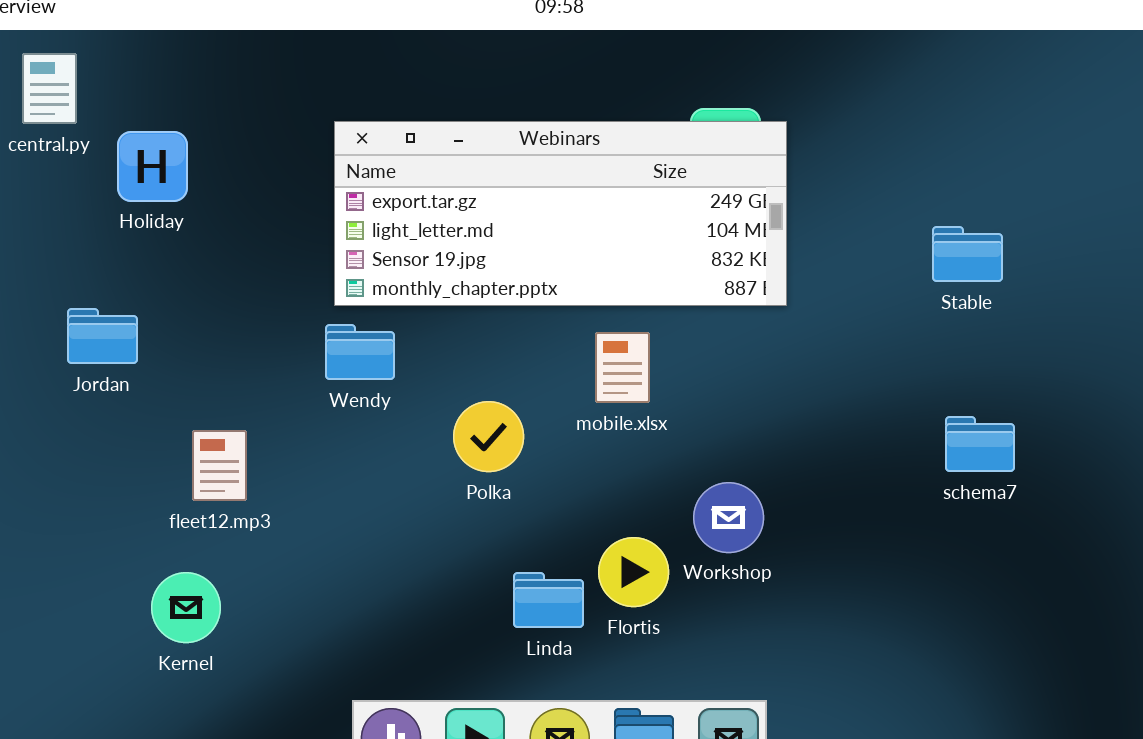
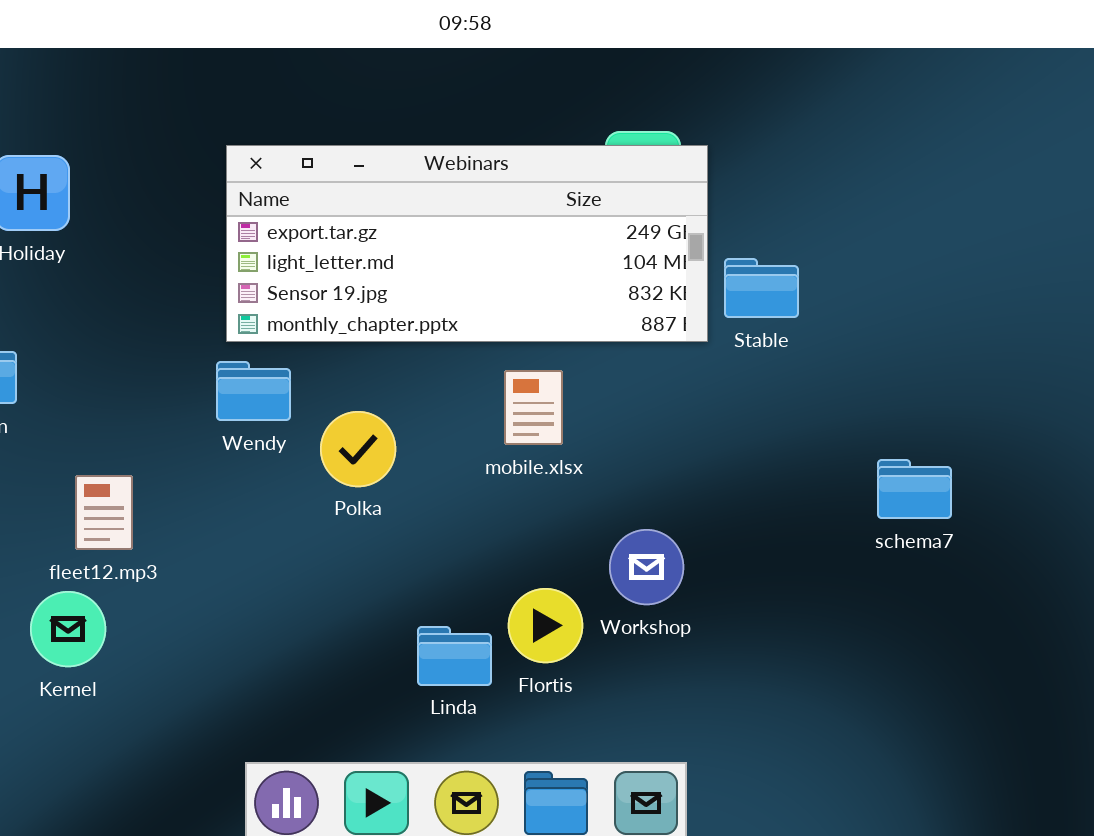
Stable: [932,226,1003,282] -> [724,258,799,318], moved
Polka: [453,401,524,472] -> [320,411,396,487], moved
Kernel: [151,572,221,643] -> [30,591,106,667], moved

